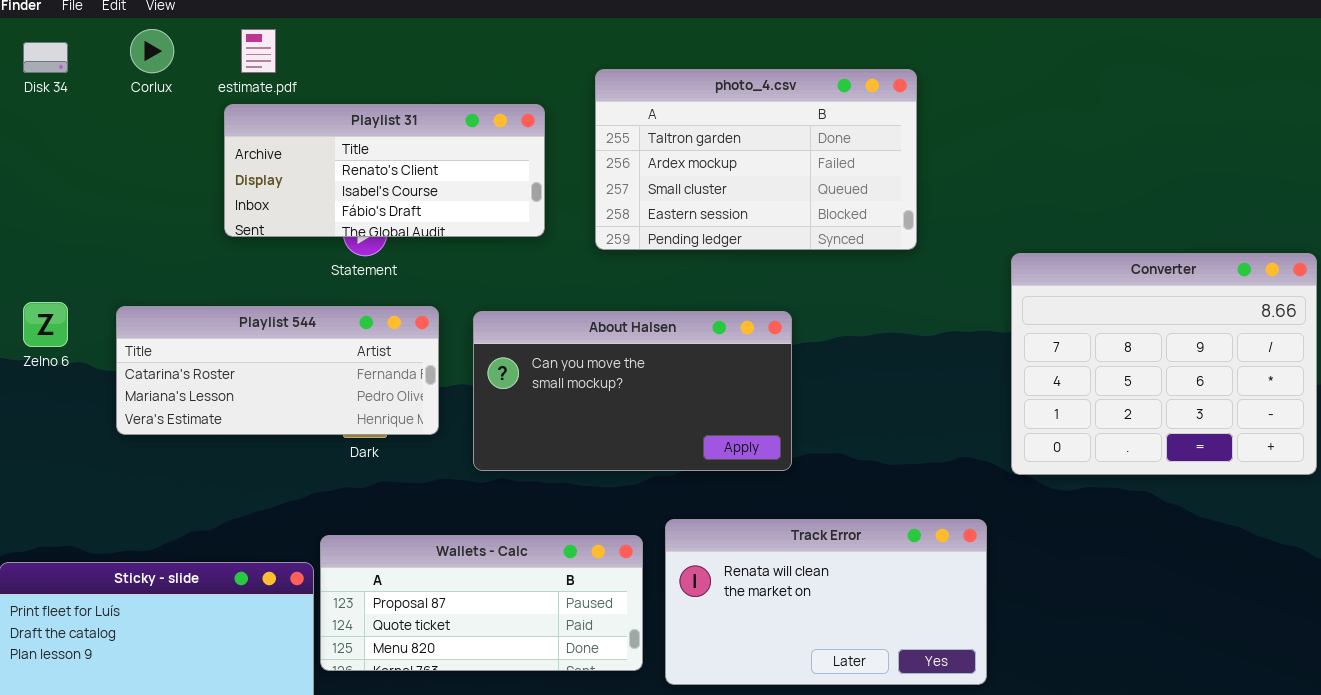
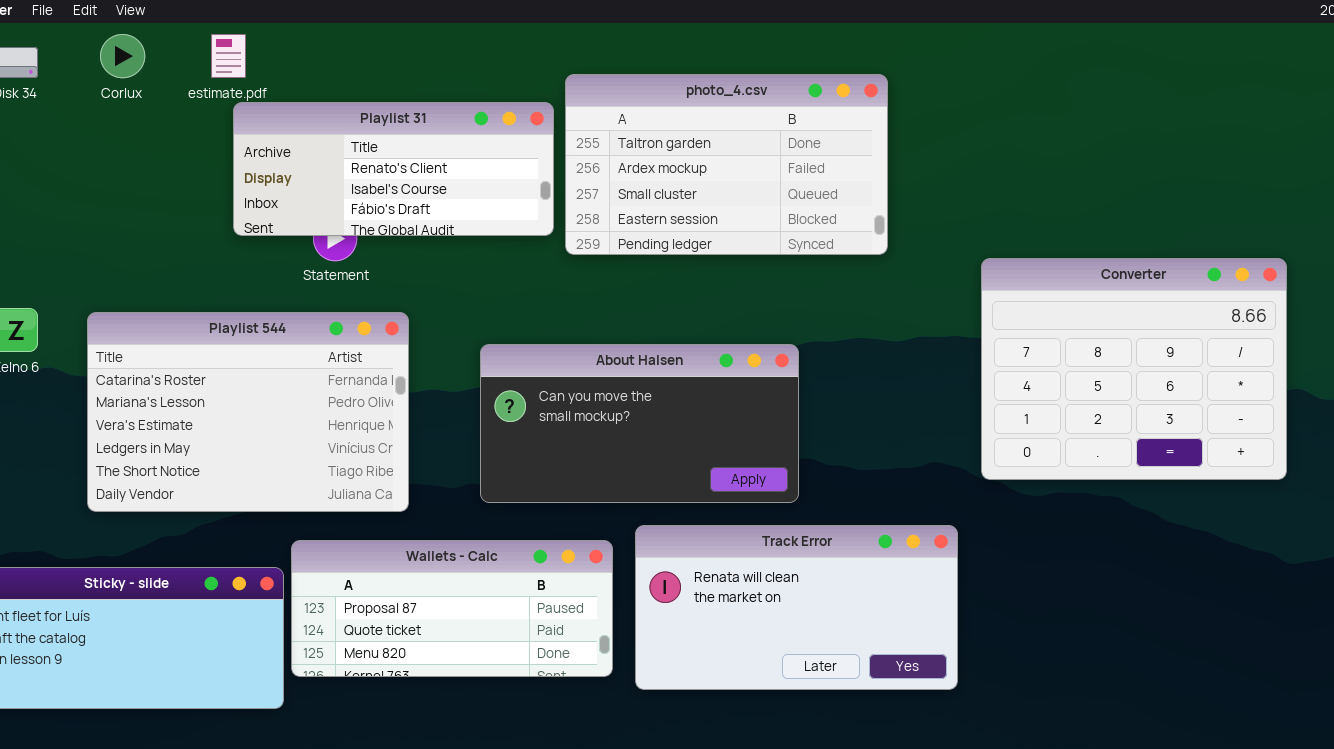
Playlist 31: [224,104,545,237] -> [233,102,554,236], moved
Playlist 544: [116,306,439,435] -> [87,312,409,512], resized
About Halsen: [473,311,792,471] -> [480,344,799,503], moved

